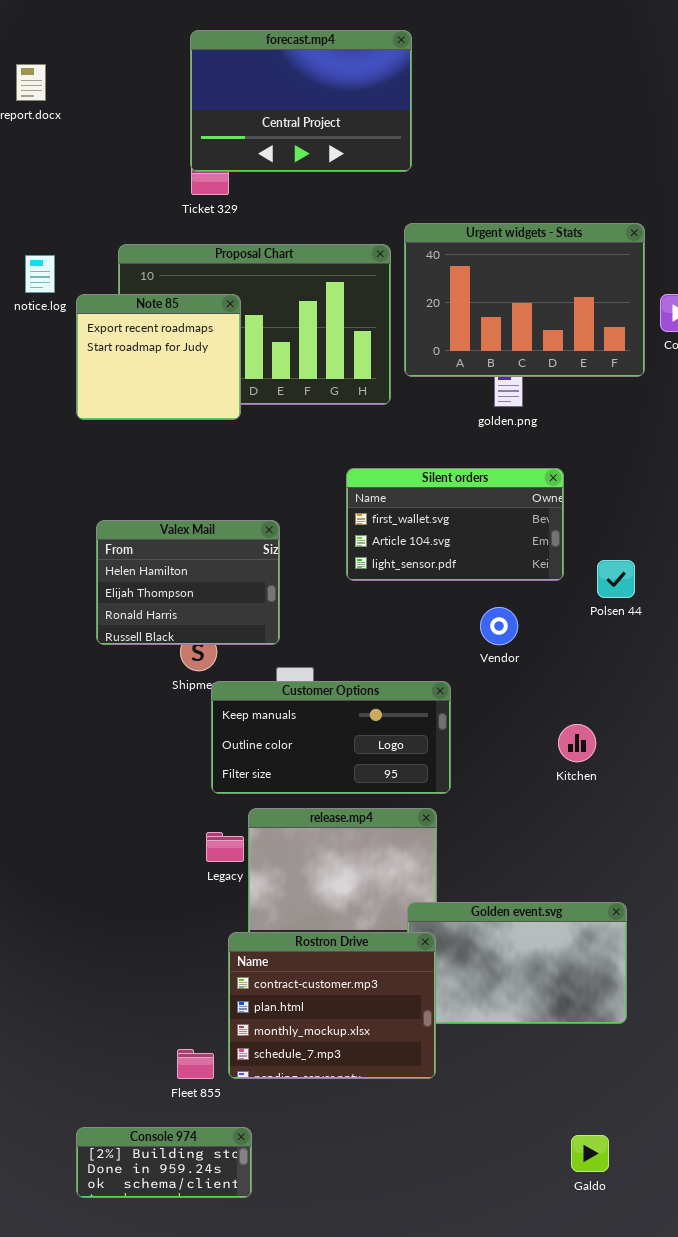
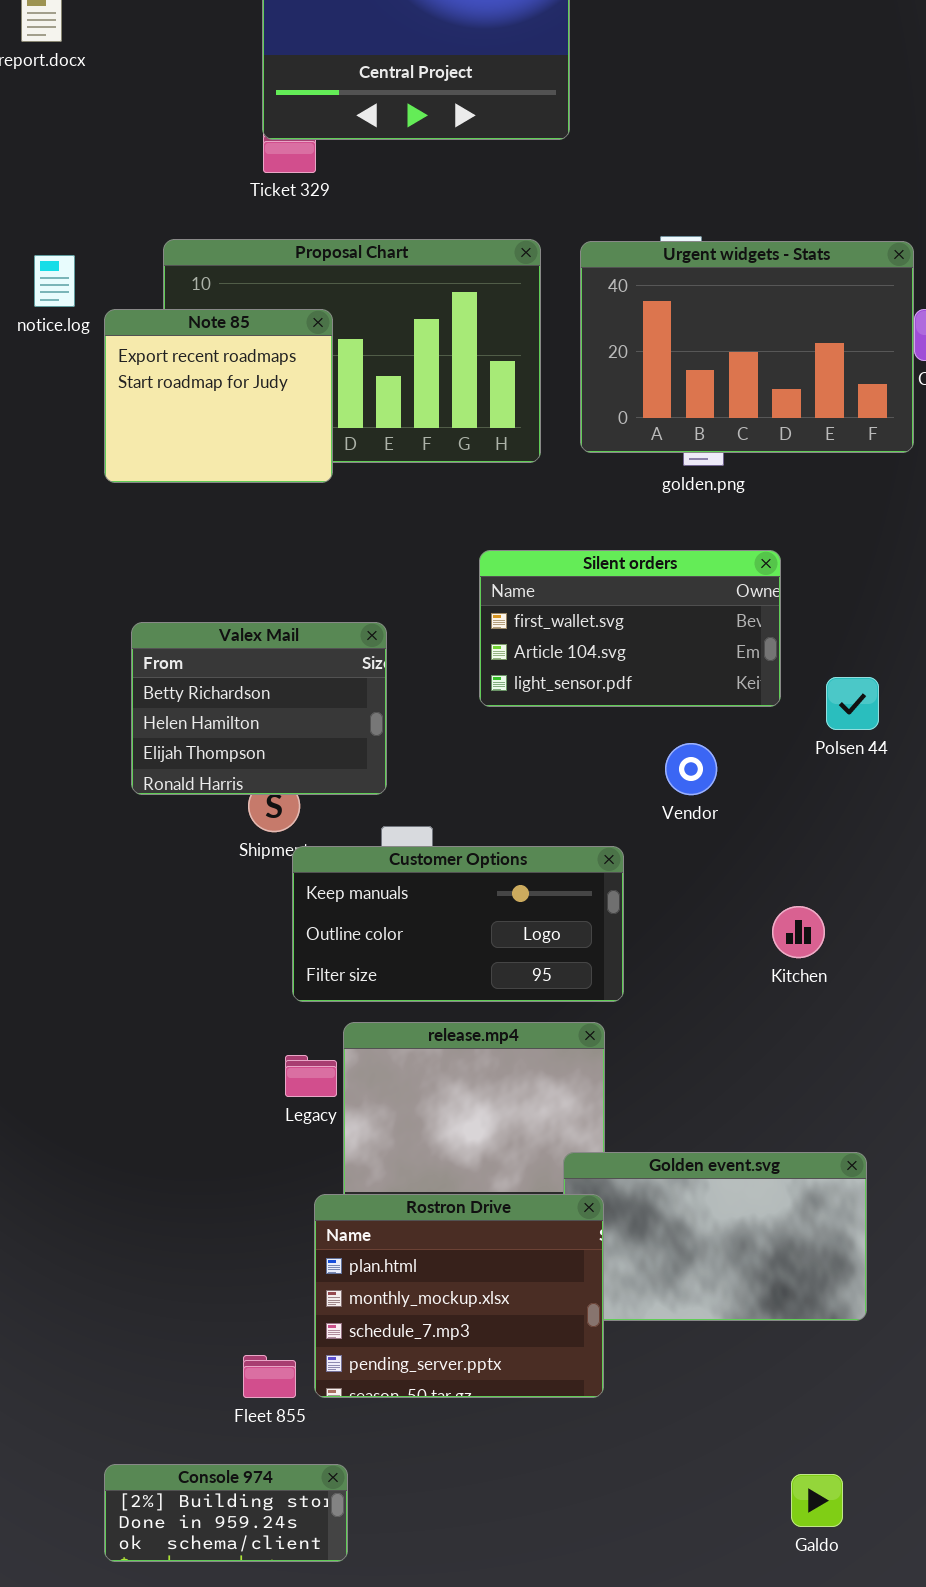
Urgent widgets - Stats: [404,223,645,377] -> [580,241,914,453], moved
Valex Mail: [96,520,280,645] -> [131,622,387,795], scrolled up 1 row
Rostron Drive: [228,932,436,1079] -> [314,1194,604,1398], scrolled down 1 row

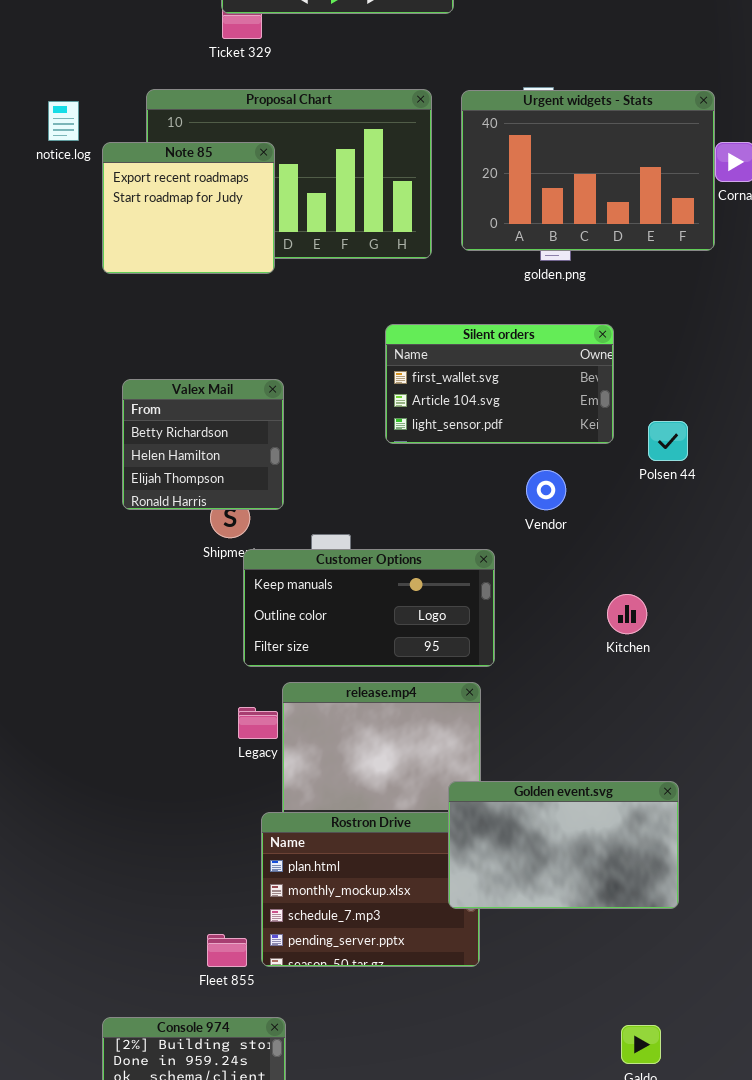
Valex Mail: [131,622,387,795] -> [122,379,284,510], resized
Golden event.svg: [563,1152,867,1321] -> [448,781,679,909], raised

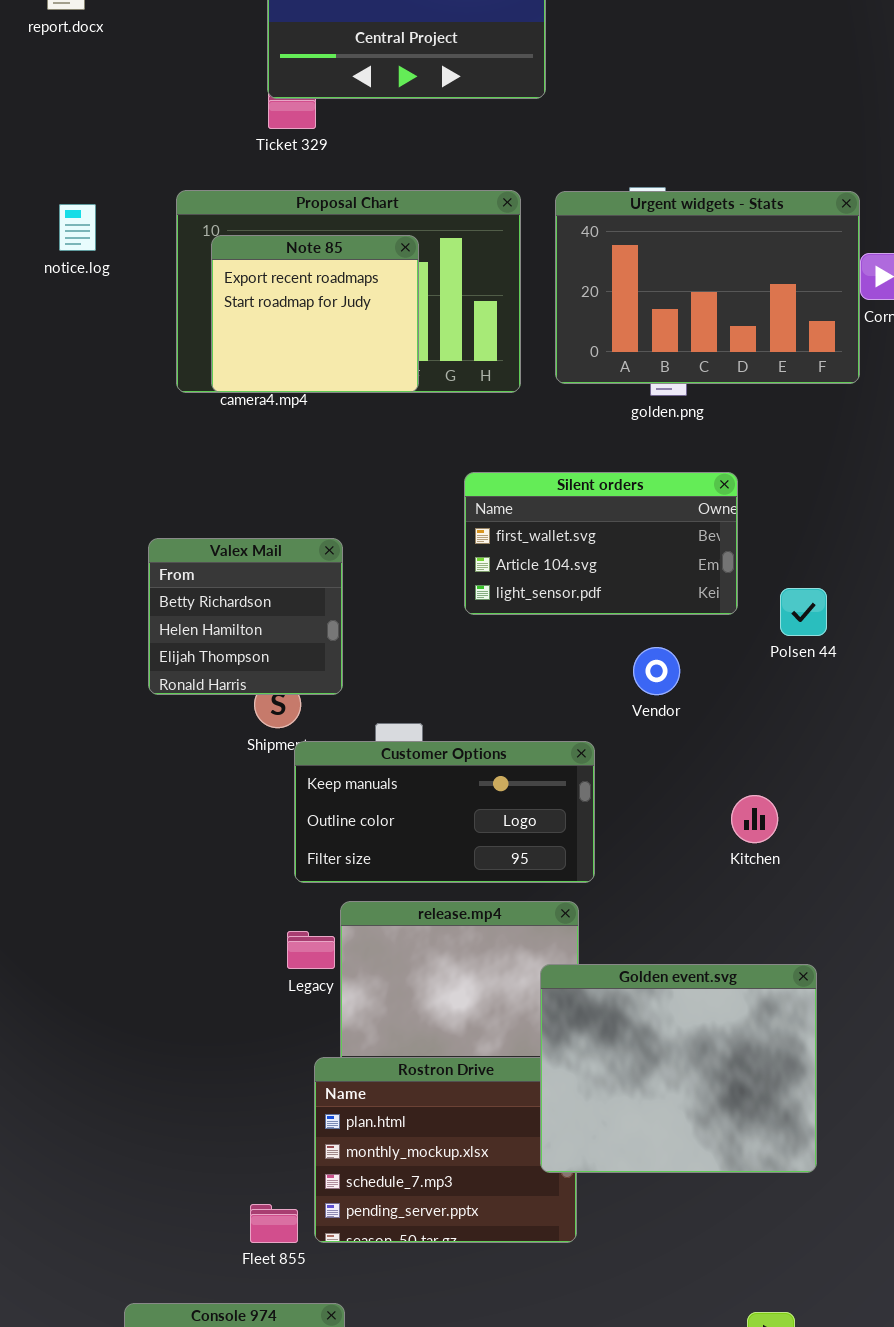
Note 85: [102,142,275,274] -> [211,235,419,393], moved
Golden event.svg: [448,781,679,909] -> [540,964,817,1173], resized

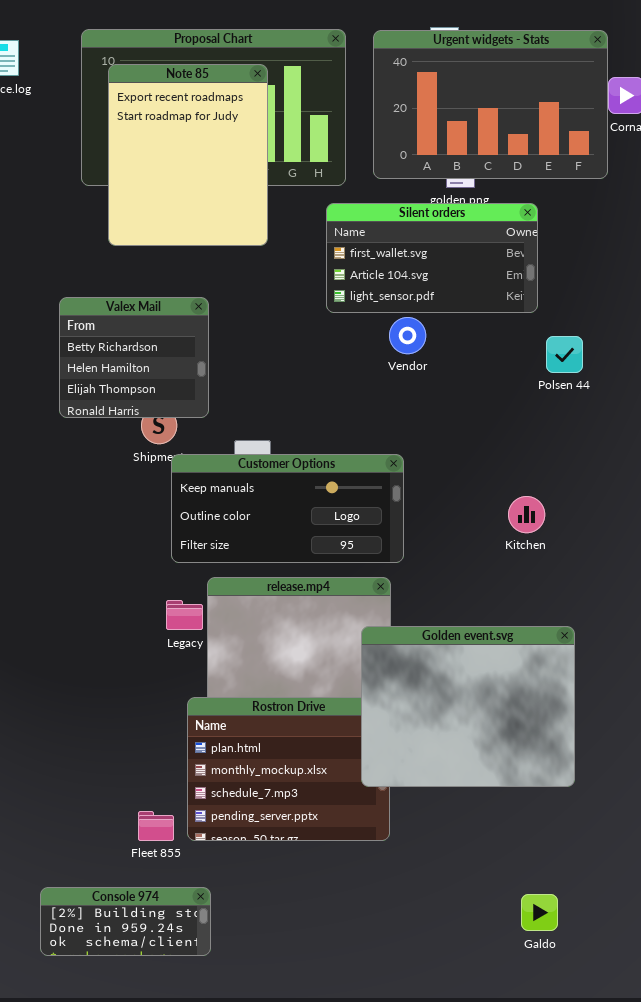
Note 85: [211,235,419,393] -> [108,64,268,246], resized
Silent orders: [464,472,738,615] -> [326,203,538,313], moved
Vendor: [633,647,680,695] -> [389,317,426,354], moved

